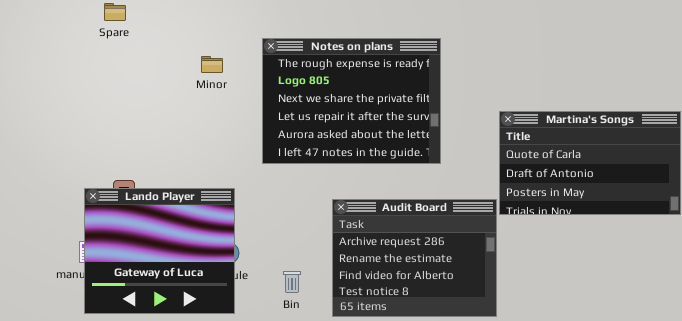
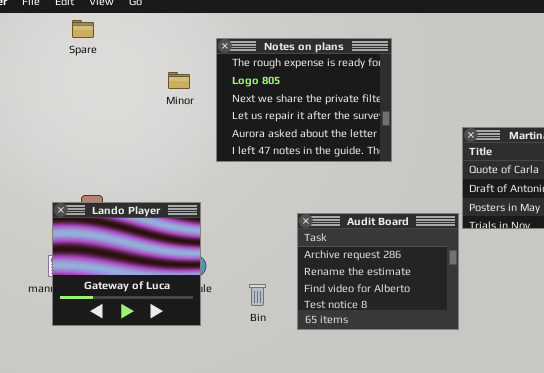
Notes on plans: [262,38,441,164] -> [216,38,392,162], moved

